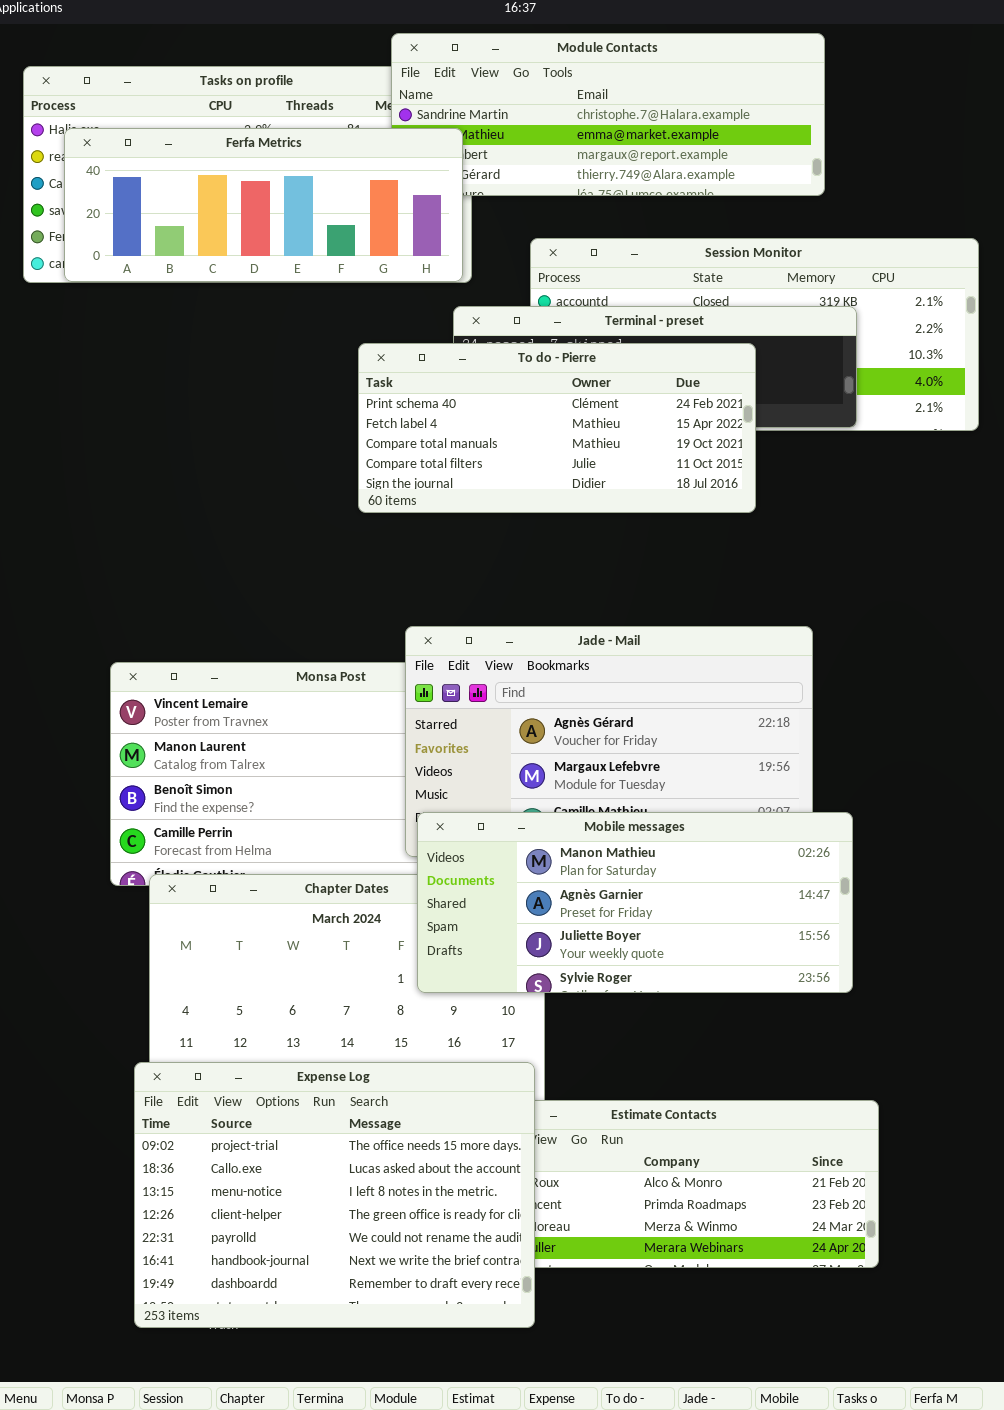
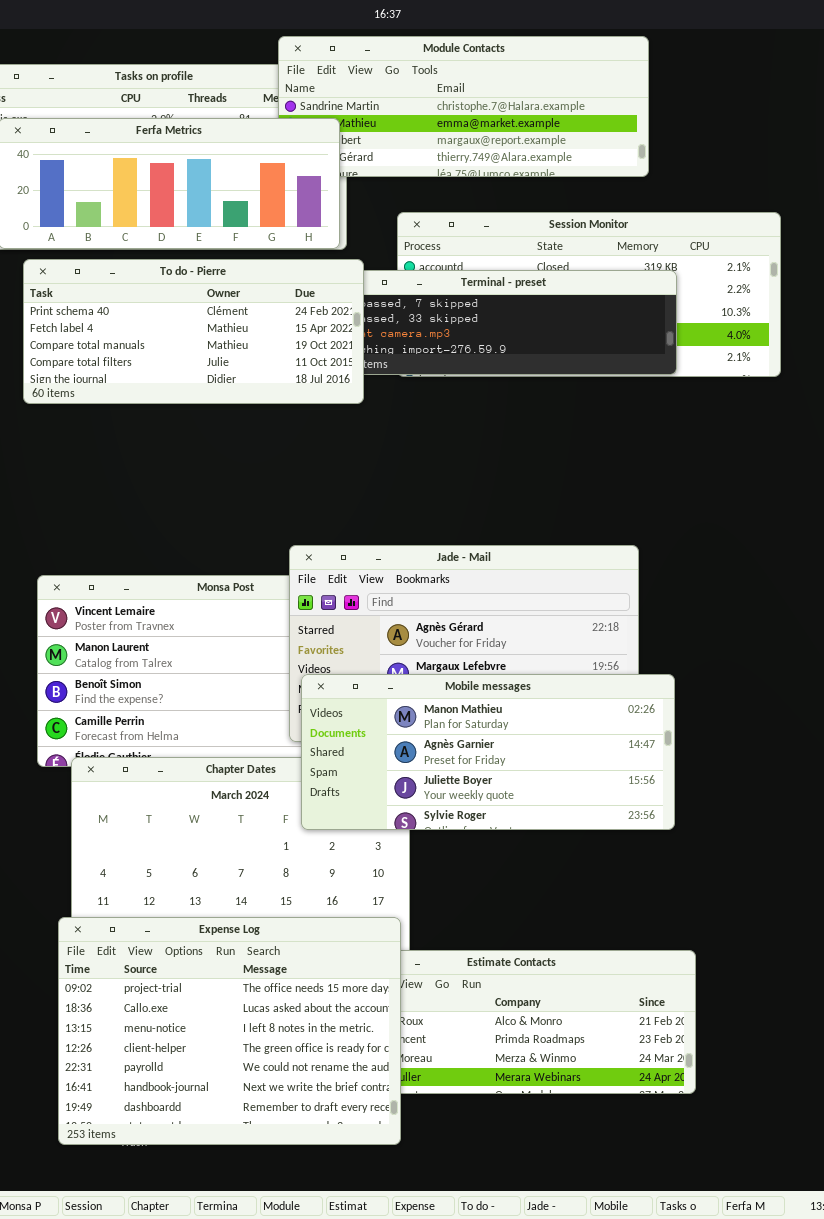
To do - Pierre: [358,343,756,513] -> [23,259,364,404], moved
Mobile messages: [417,812,853,993] -> [301,674,675,830], moved

